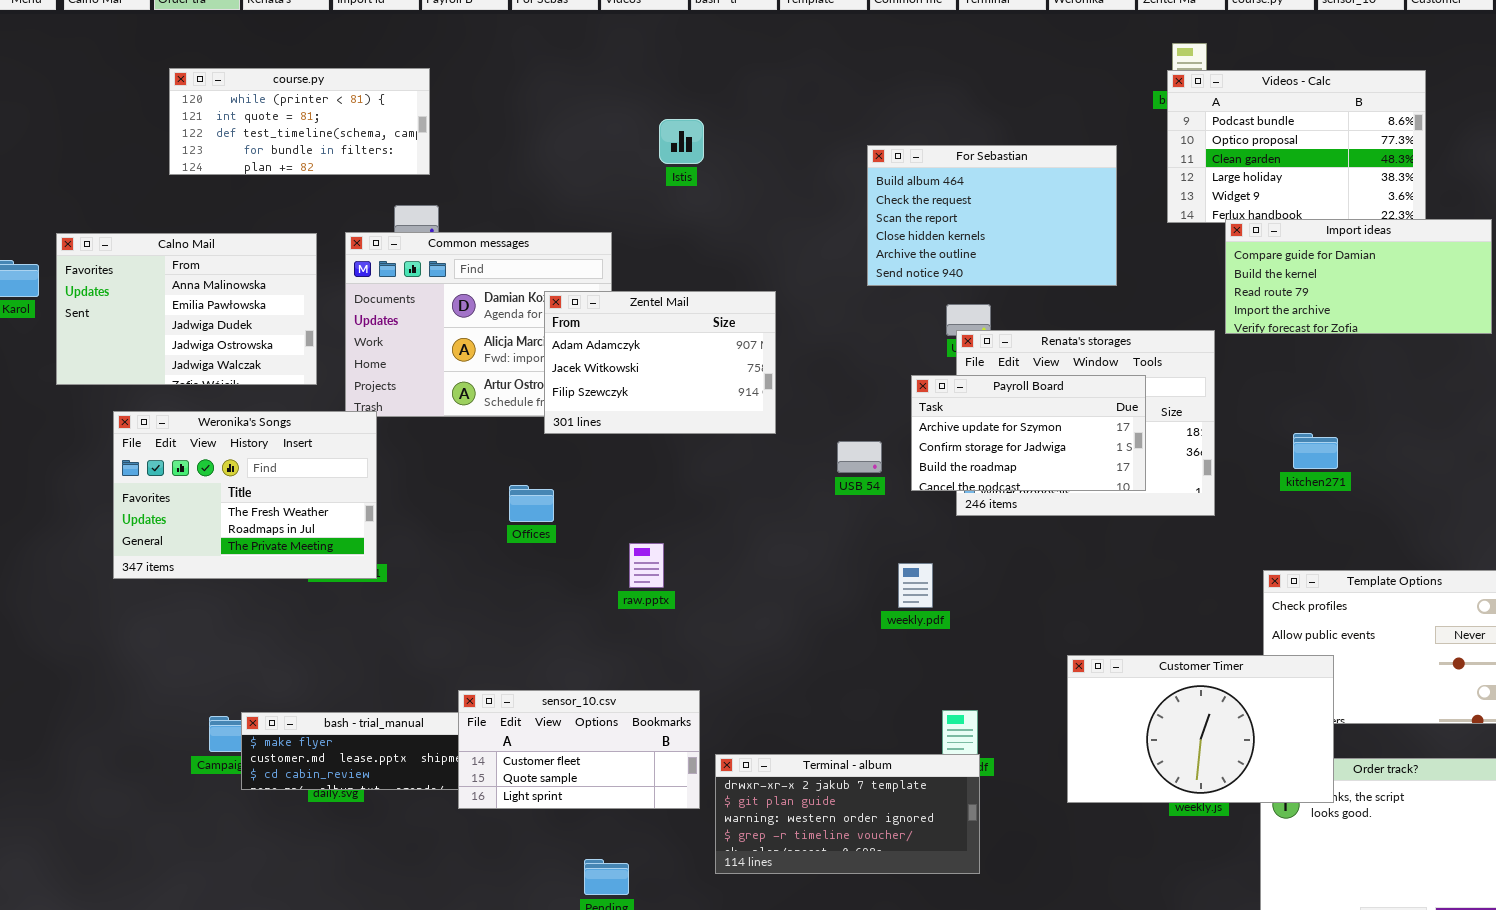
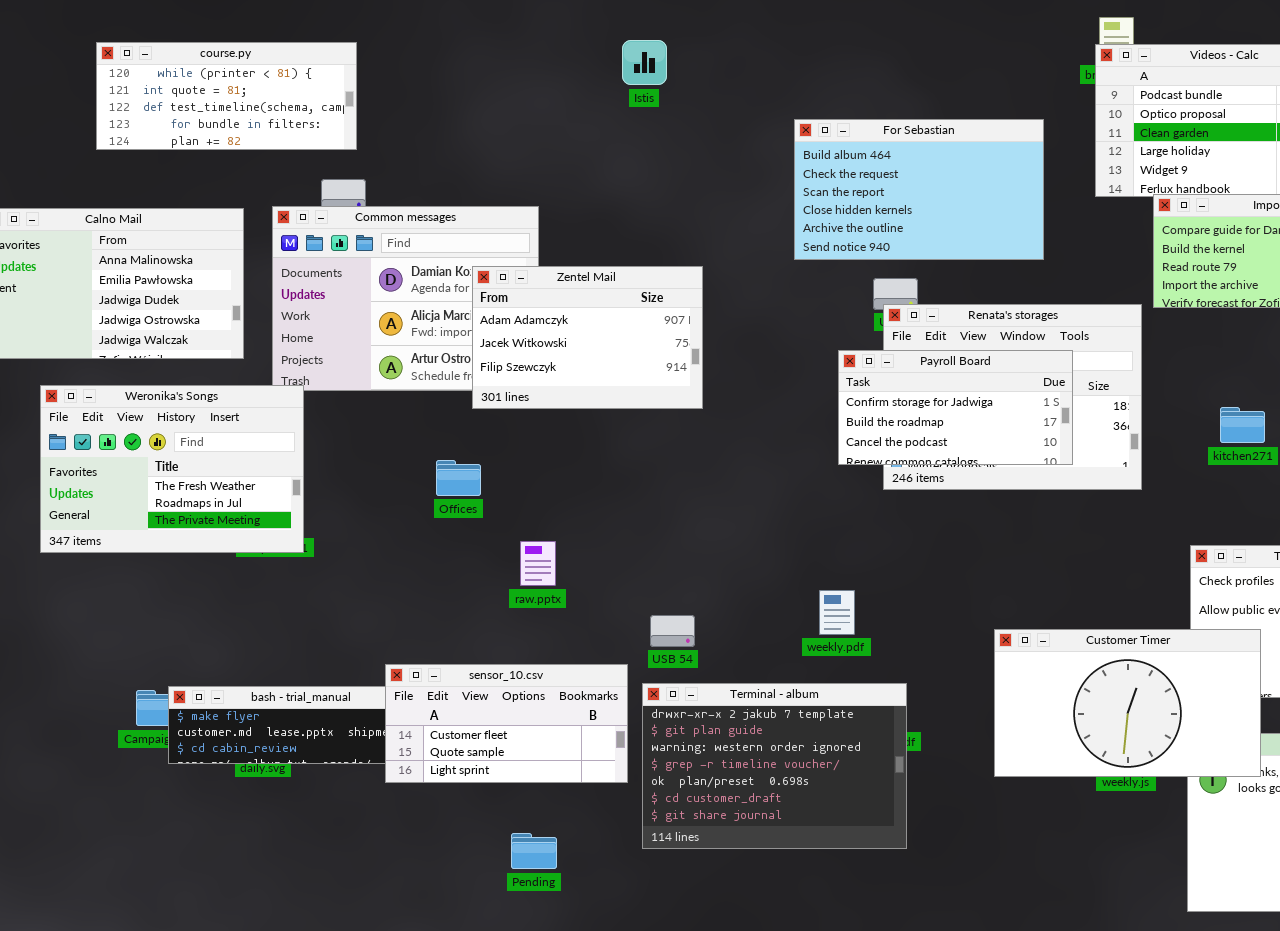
Istis: [659,119,704,164] -> [622,40,667,85], moved
Payroll Board: [911,375,1146,491] -> [838,350,1073,465], scrolled down 1 row
USB 54: [837,441,882,473] -> [650,615,695,647], moved
raw.pptx: [629,543,664,588] -> [520,541,556,586], moved
weekly.pdf: [898,563,933,608] -> [819,590,855,635], moved
Terminal - album: [715,754,980,874] -> [642,683,907,849], resized

